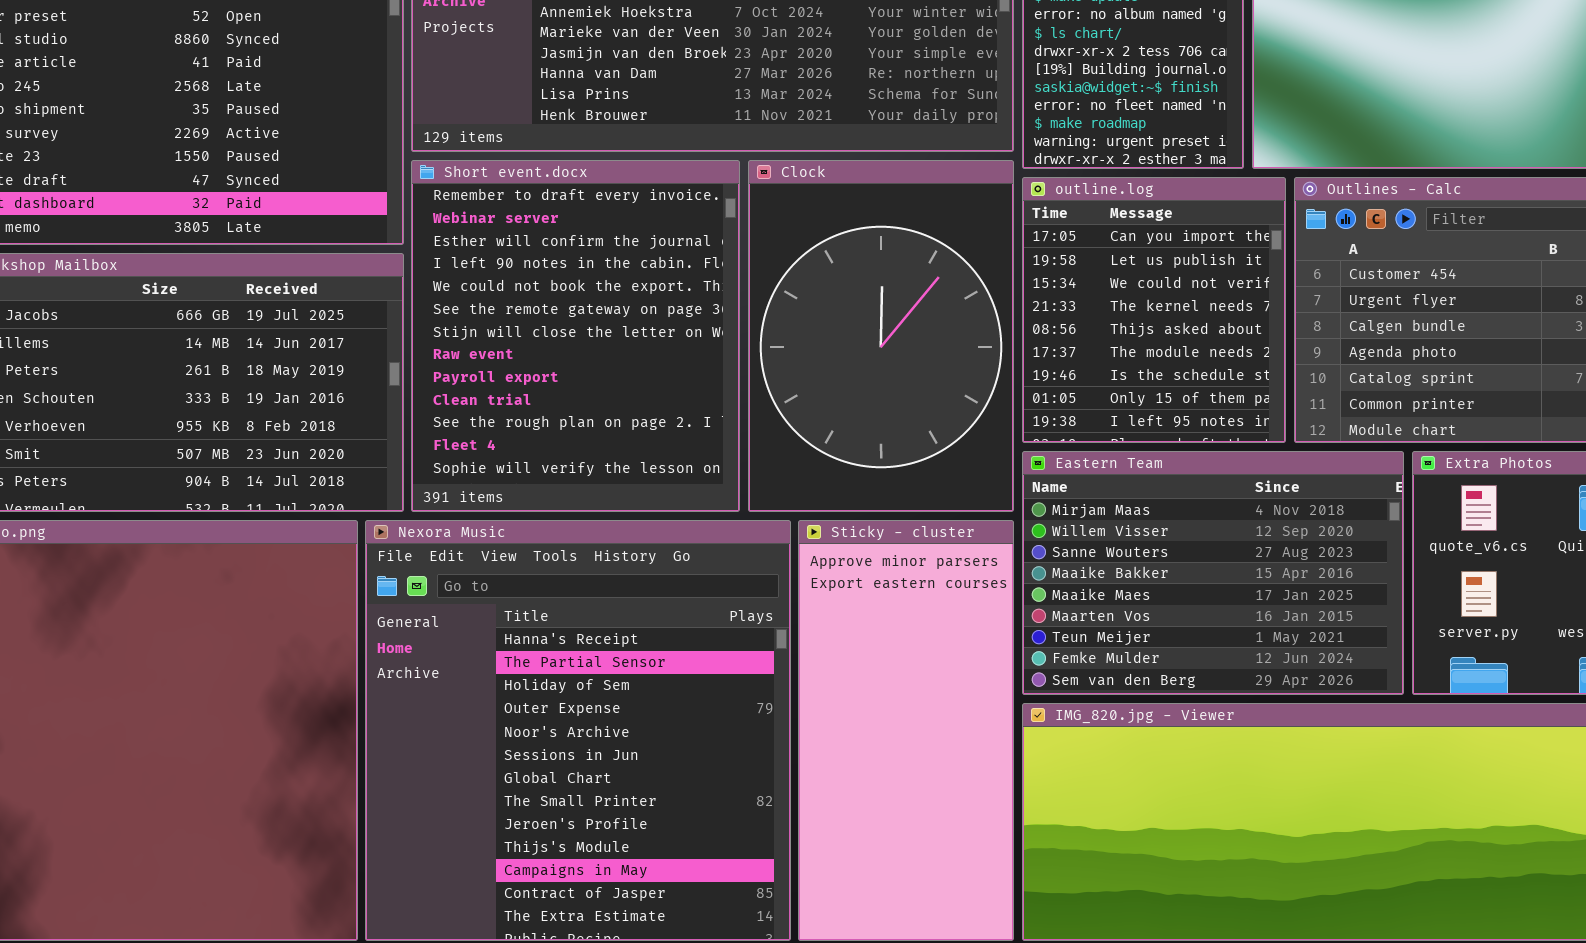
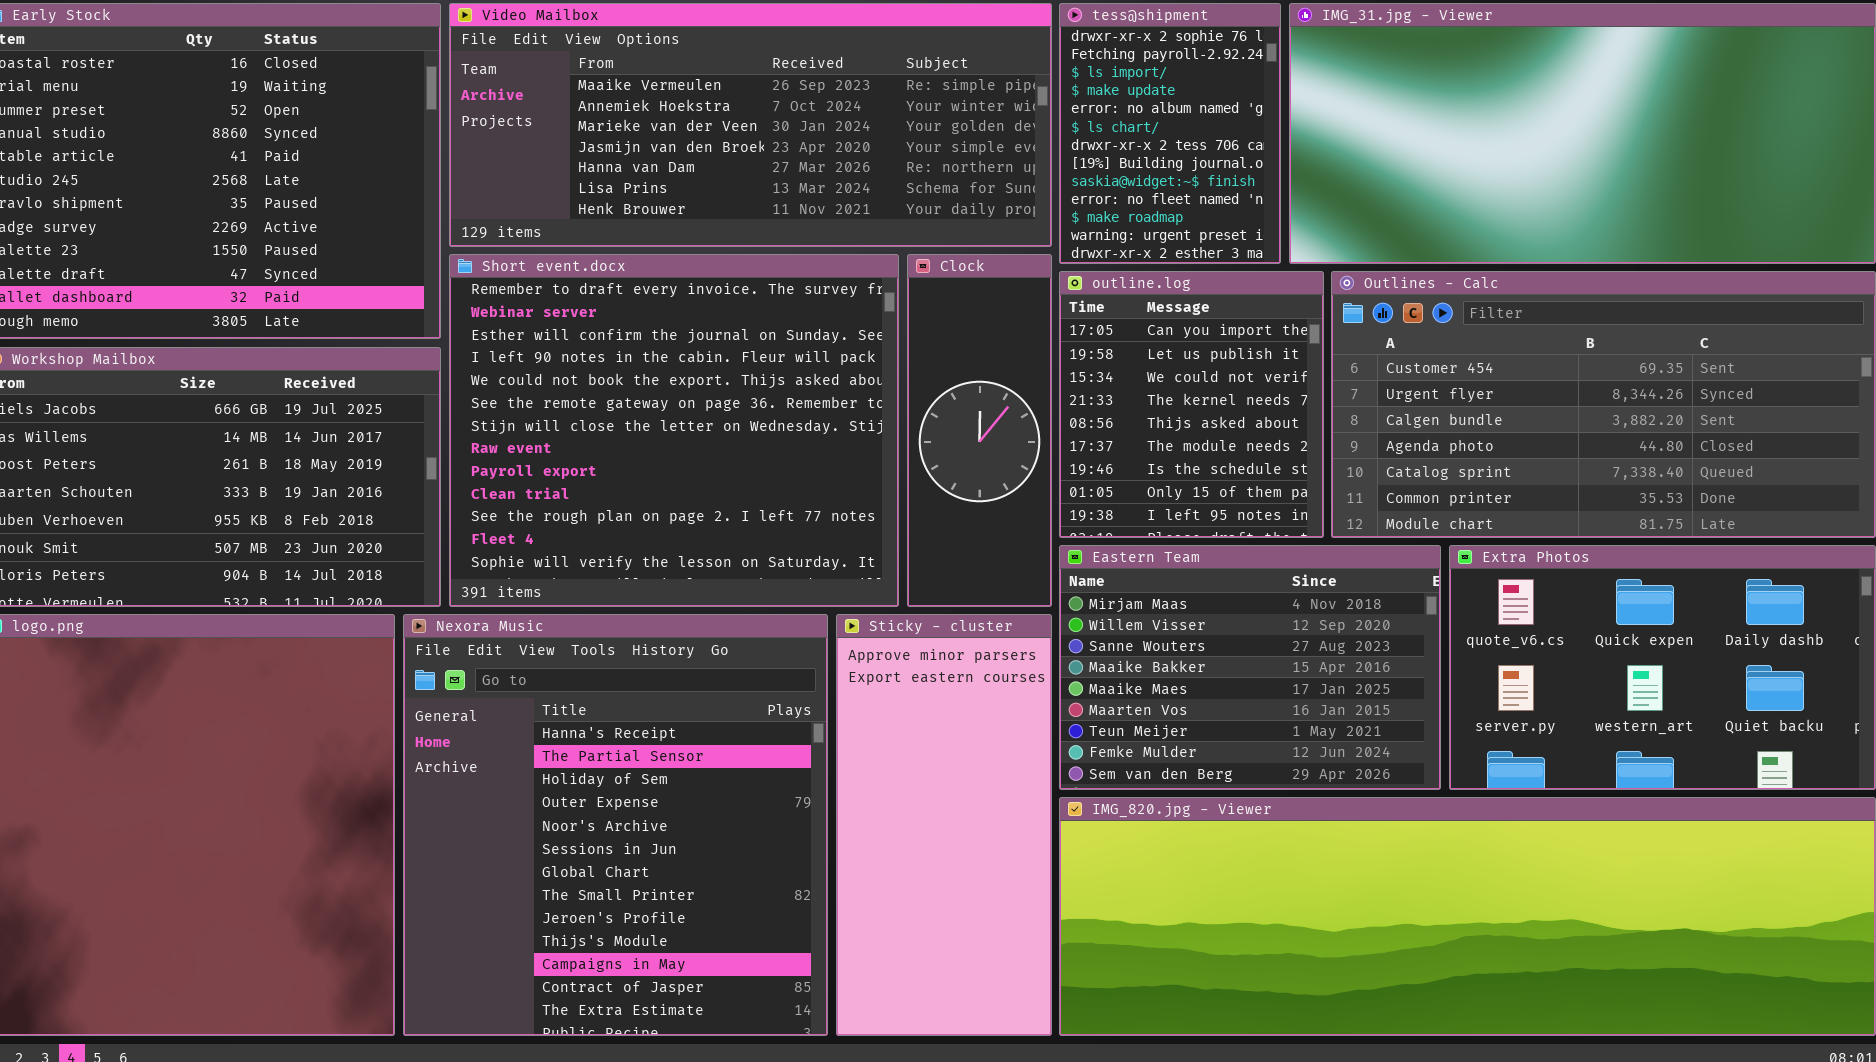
Short event.docx: [411,160,740,512] -> [449,254,899,607], resized
Clock: [748,160,1014,512] -> [907,254,1052,607], resized

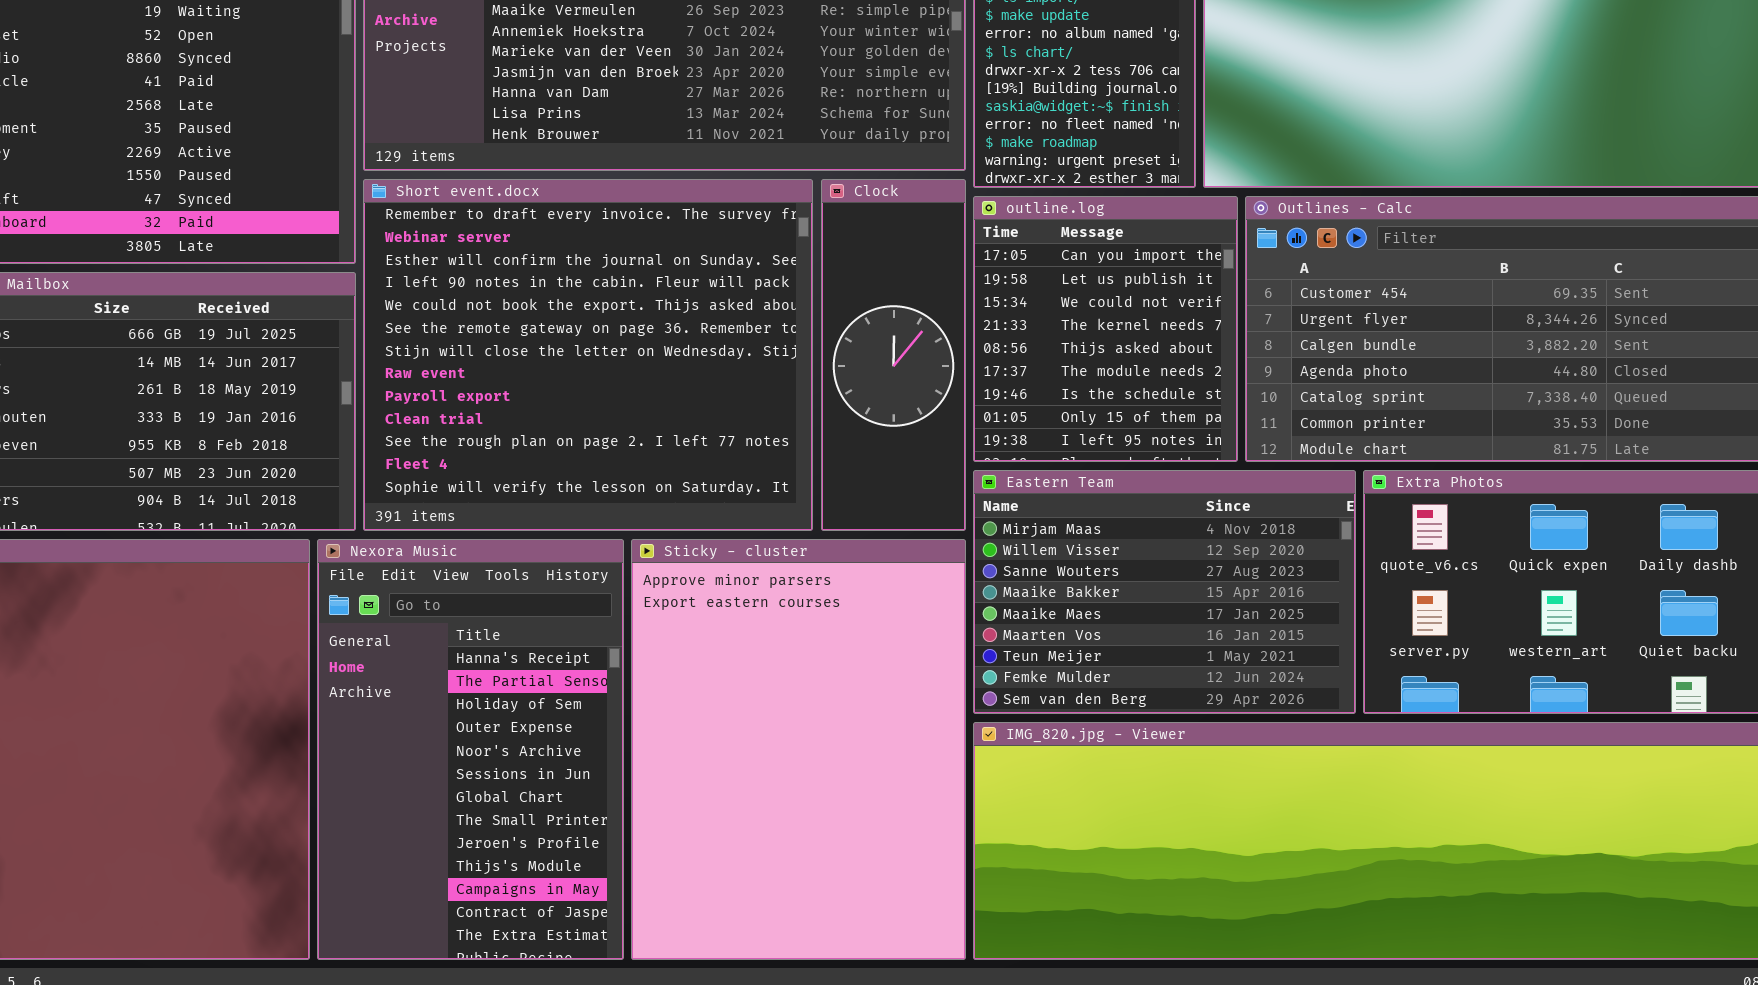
Nexora Music: [403,614,828,1036] -> [317,539,624,960], resized
Sticky - cluster: [836,614,1052,1036] -> [631,539,966,960], resized

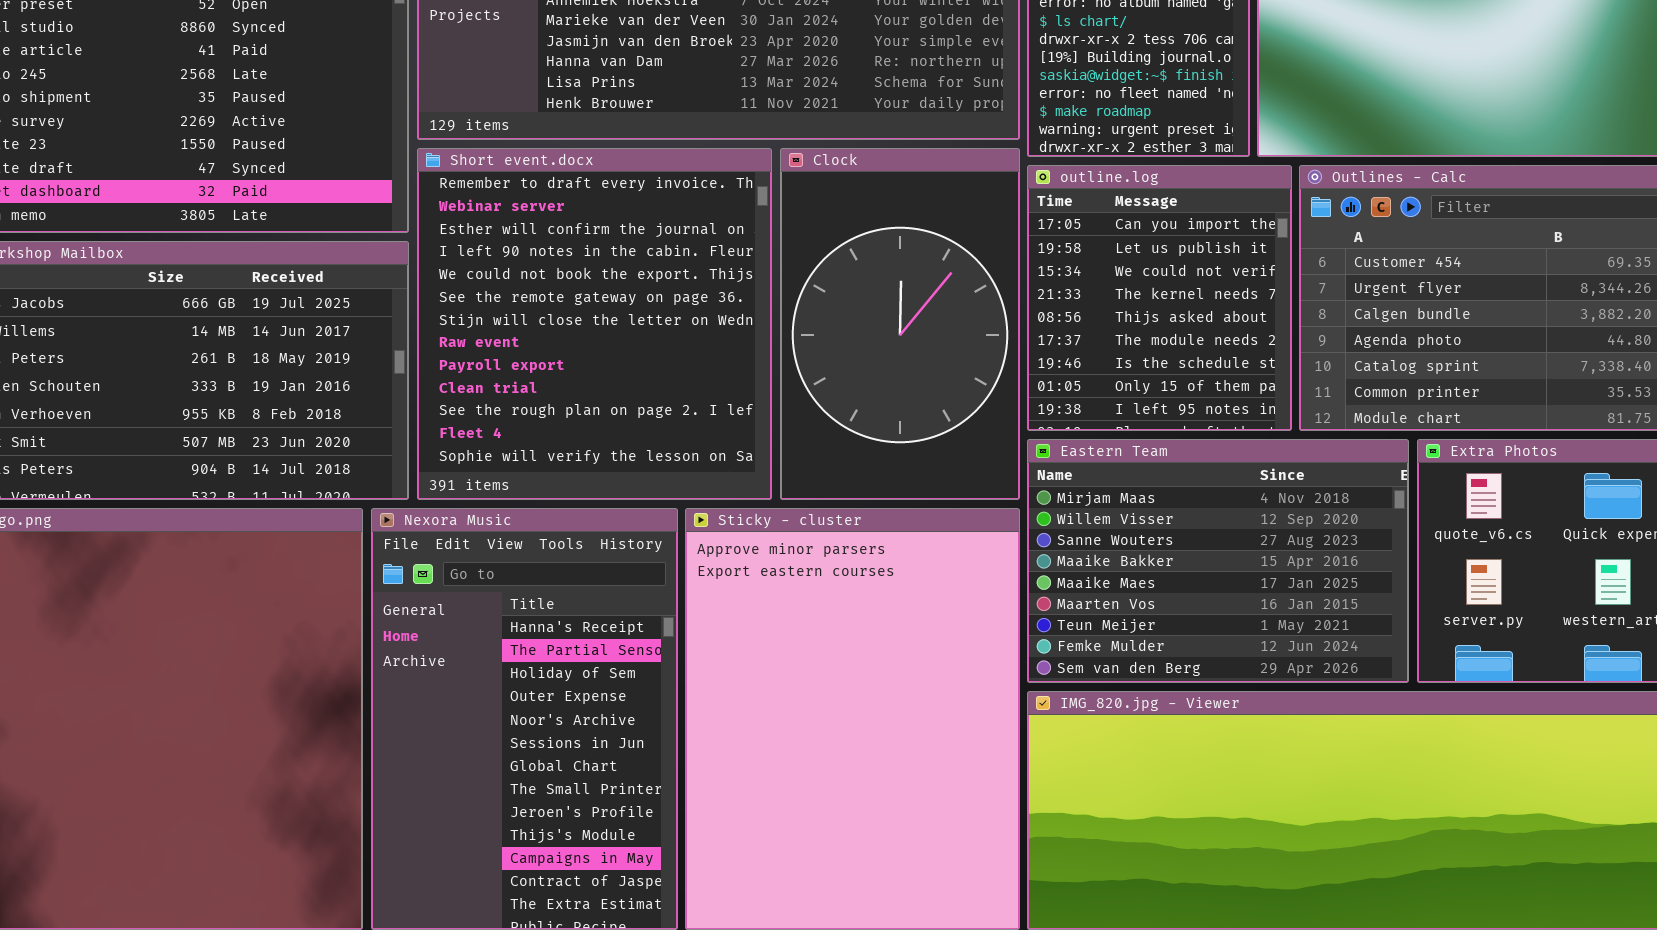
Short event.docx: [363,179,813,531] -> [417,148,772,500], resized
Clock: [821,179,966,531] -> [780,148,1020,500], resized

